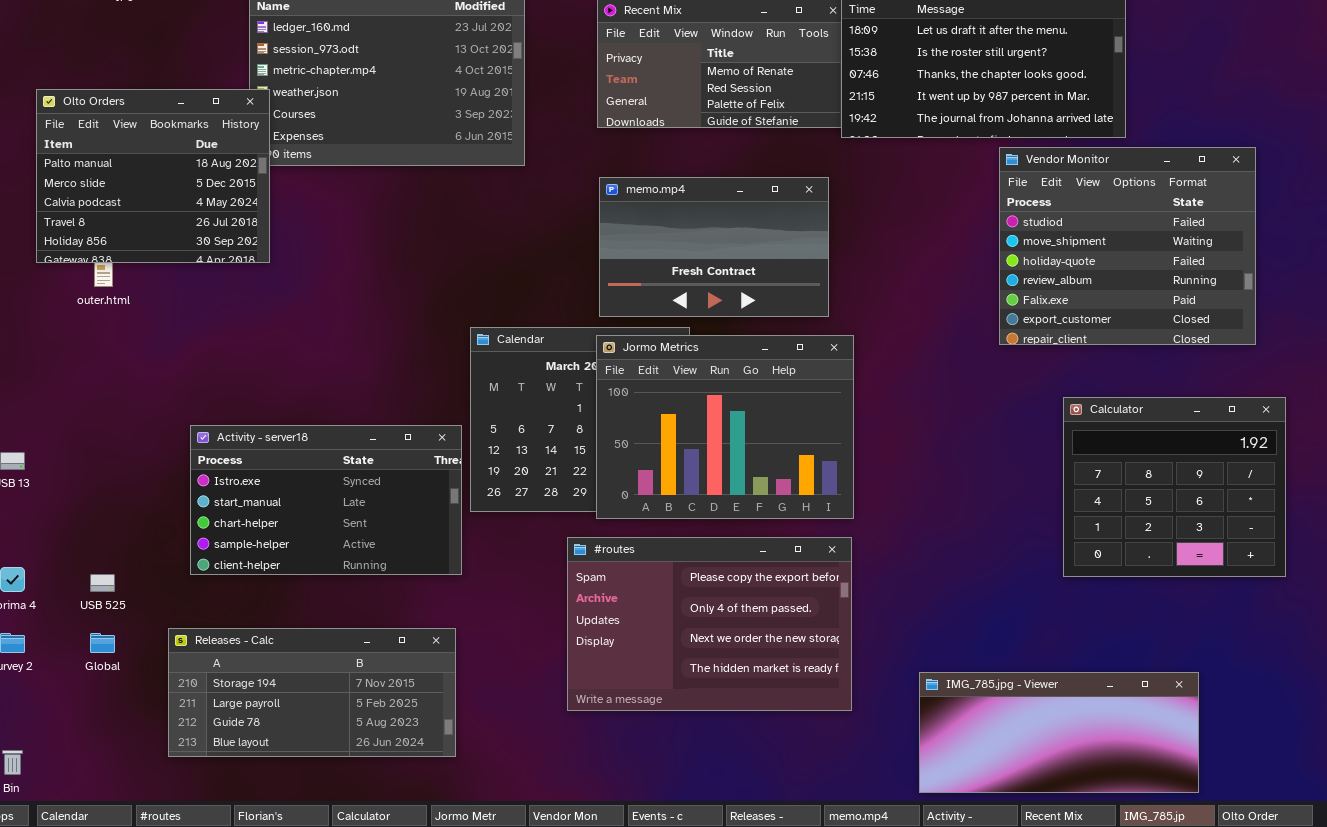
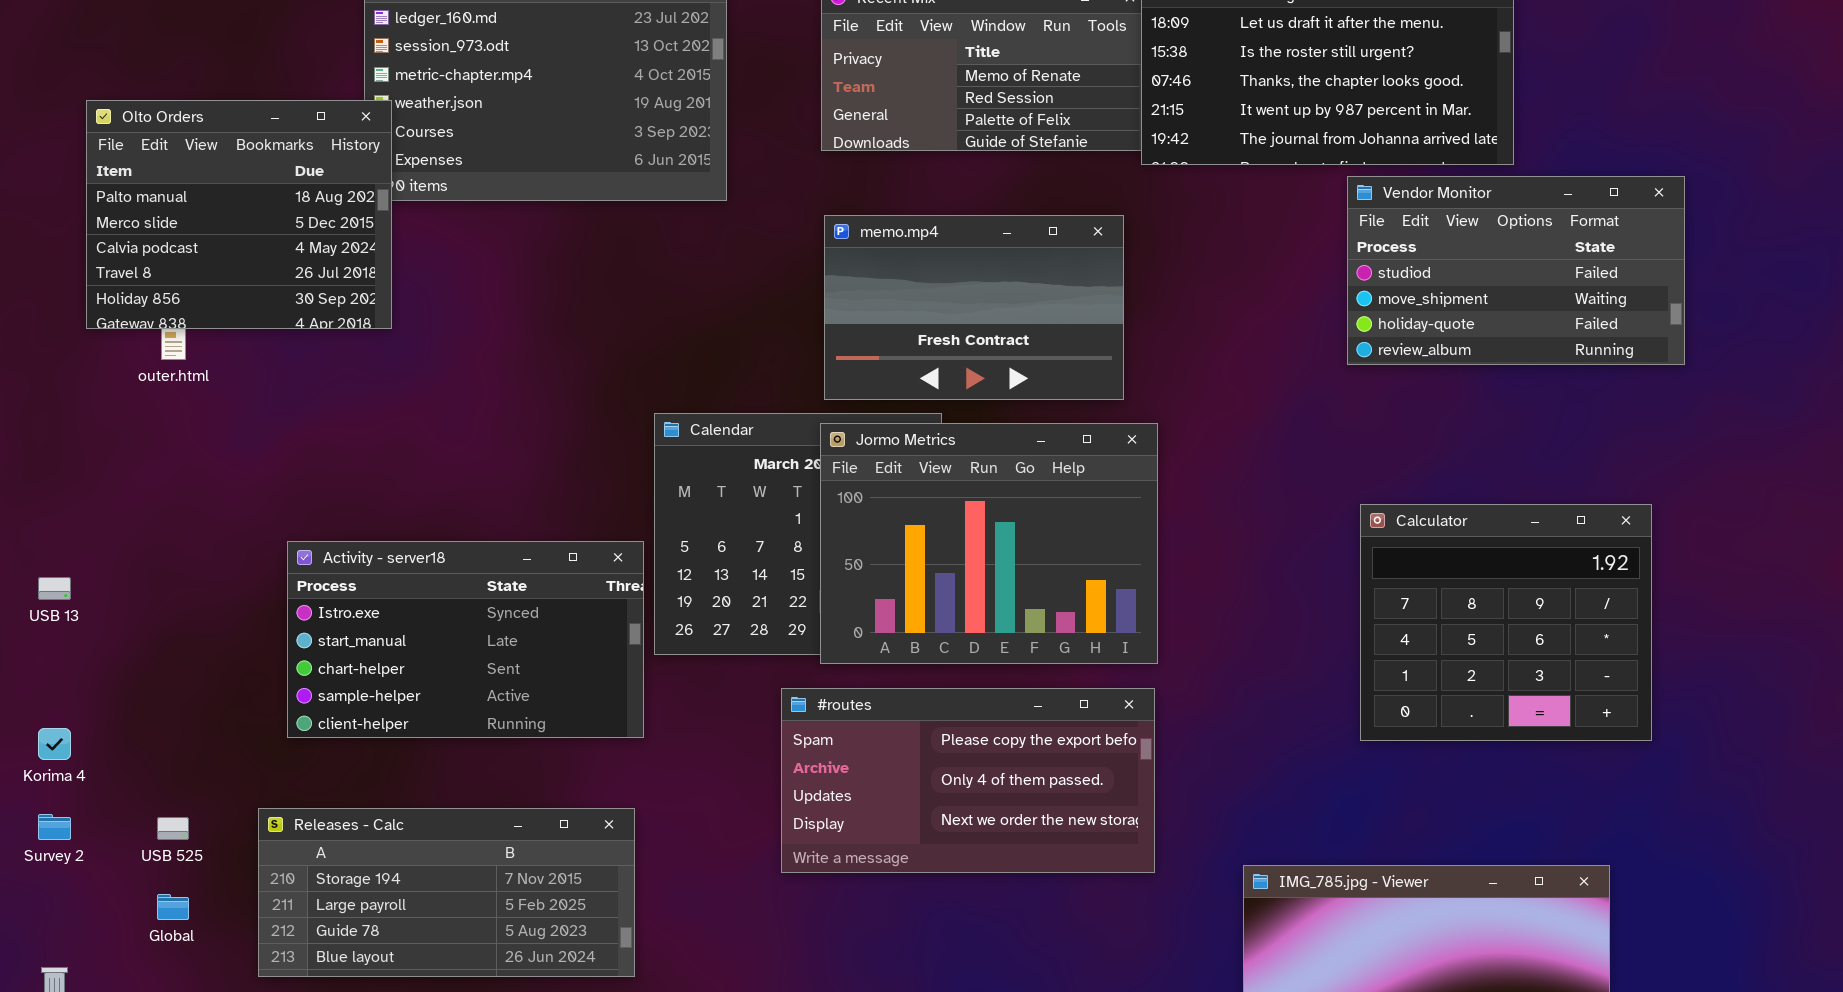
Vendor Monitor: [999,147,1256,345] -> [1347,176,1685,365], resized
Calculator: [1063,397,1286,577] -> [1360,504,1652,741], moved
#routes: [567,537,852,711] -> [781,688,1155,873], resized
USB 525: [90,574,115,592] -> [157,817,189,840], moved
Global: [90,633,115,653] -> [157,894,189,920], moved

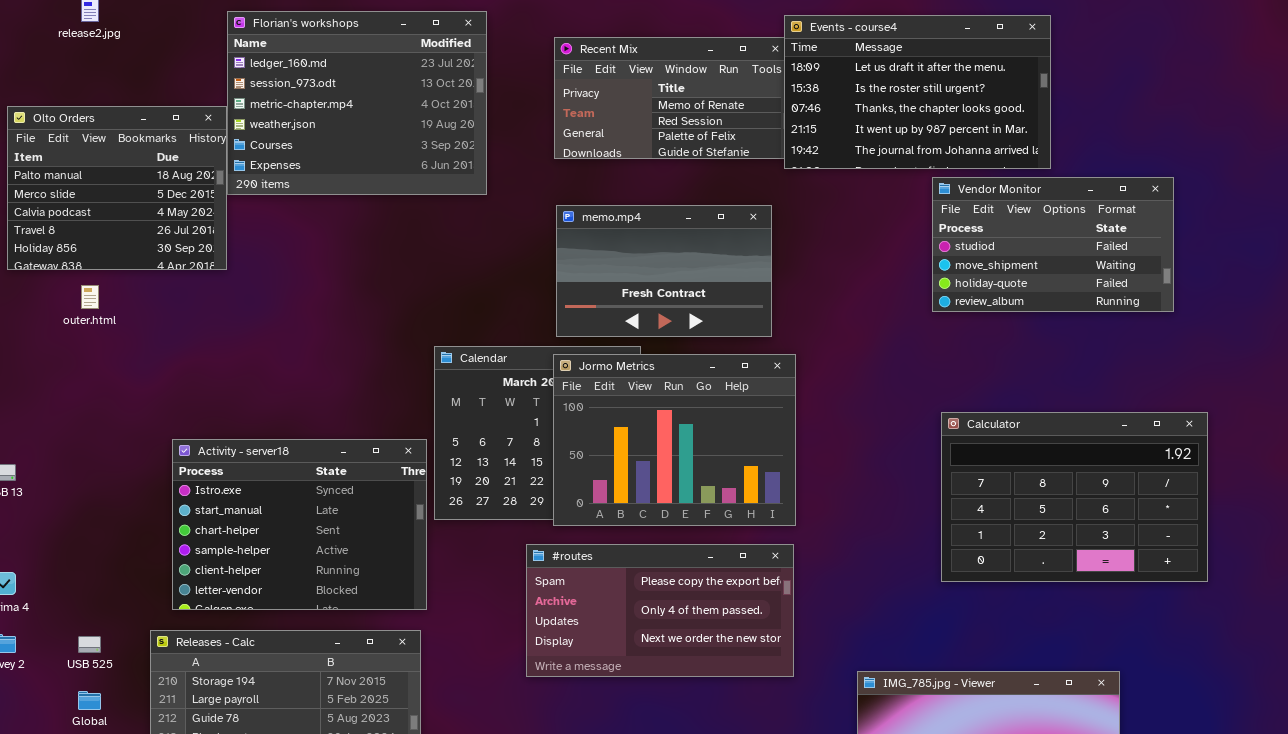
Olto Orders: [86,100,392,329] -> [7,106,227,270], moved
Calculator: [1360,504,1652,741] -> [941,412,1208,582], resized
Activity - server18: [287,541,644,738] -> [172,439,427,610], resized

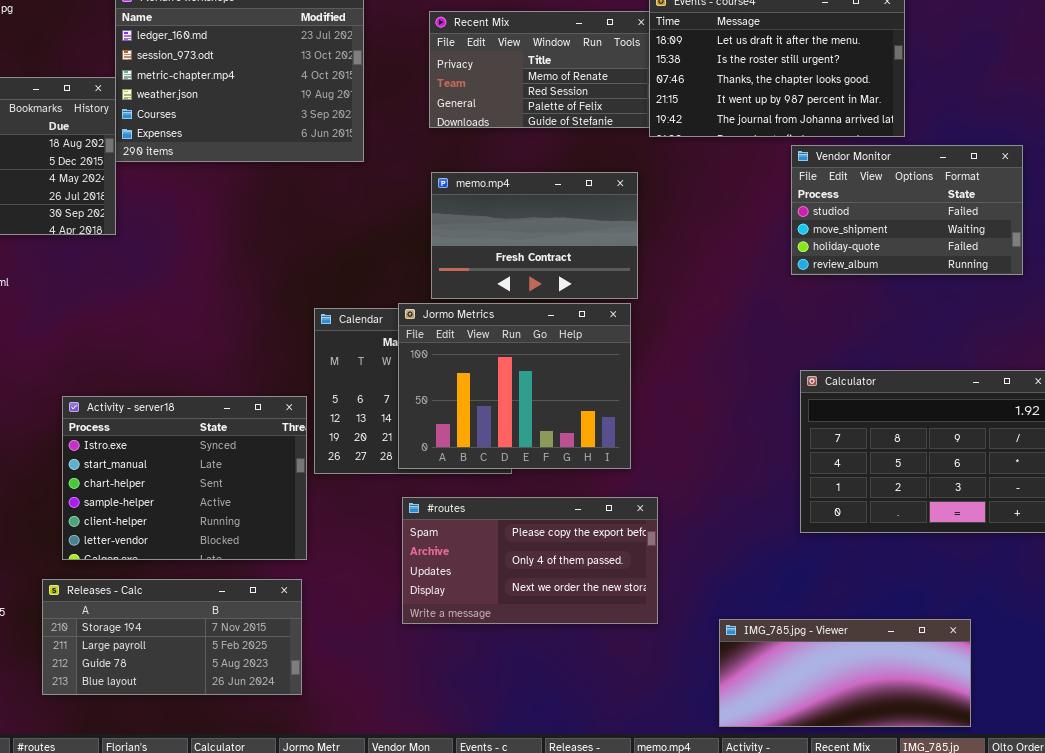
Jormo Metrics: [553,354,796,526] -> [398,303,631,469], moved

